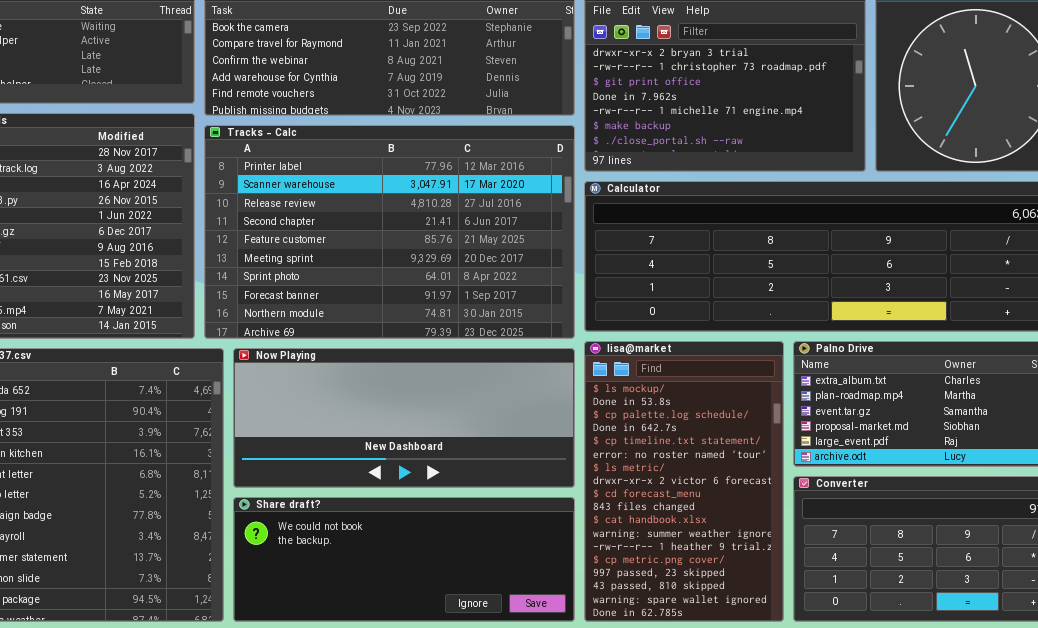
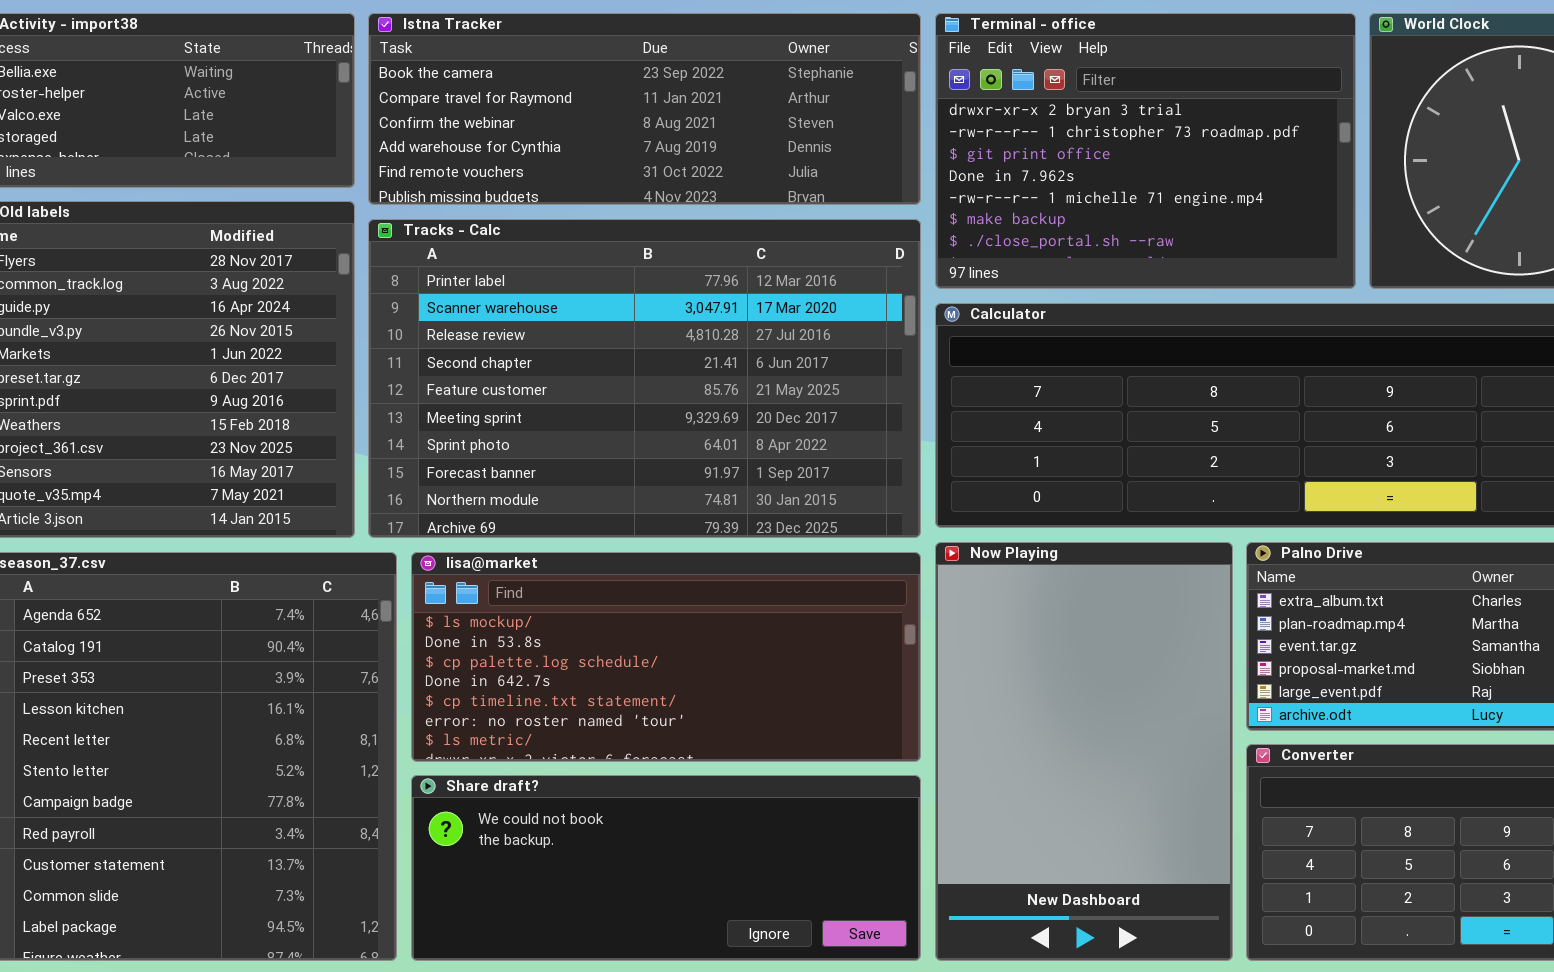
lisa@market: [584,341,784,622] -> [411,552,921,762], moved, resized
Now Playing: [233,348,575,488] -> [935,542,1233,961], moved, resized

